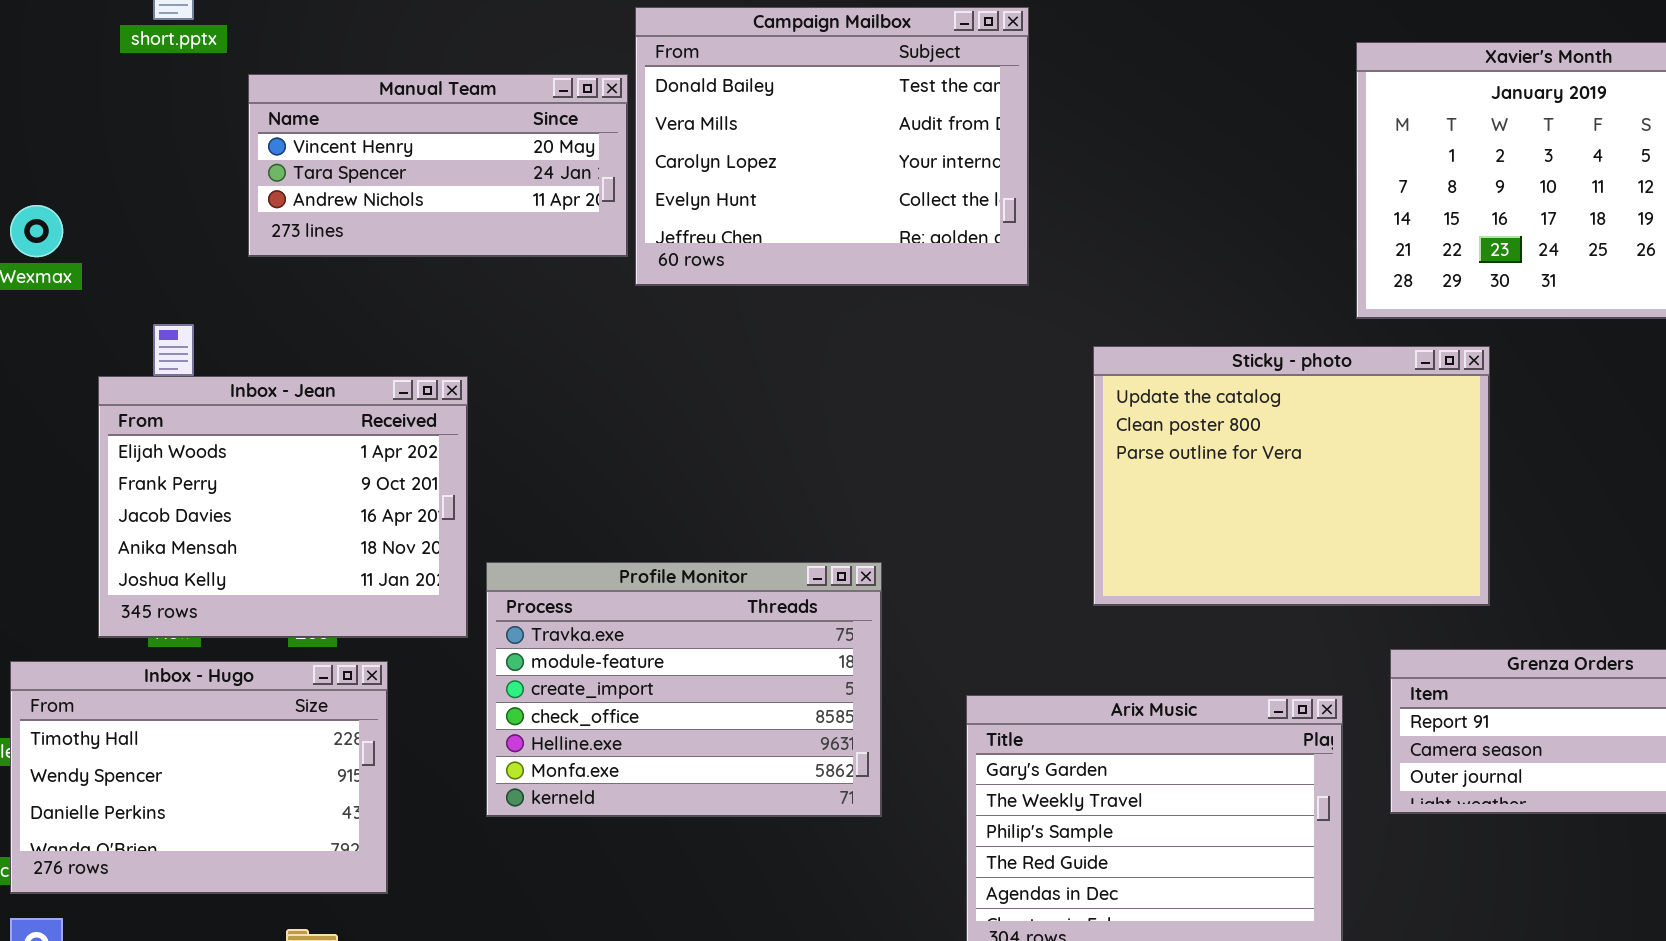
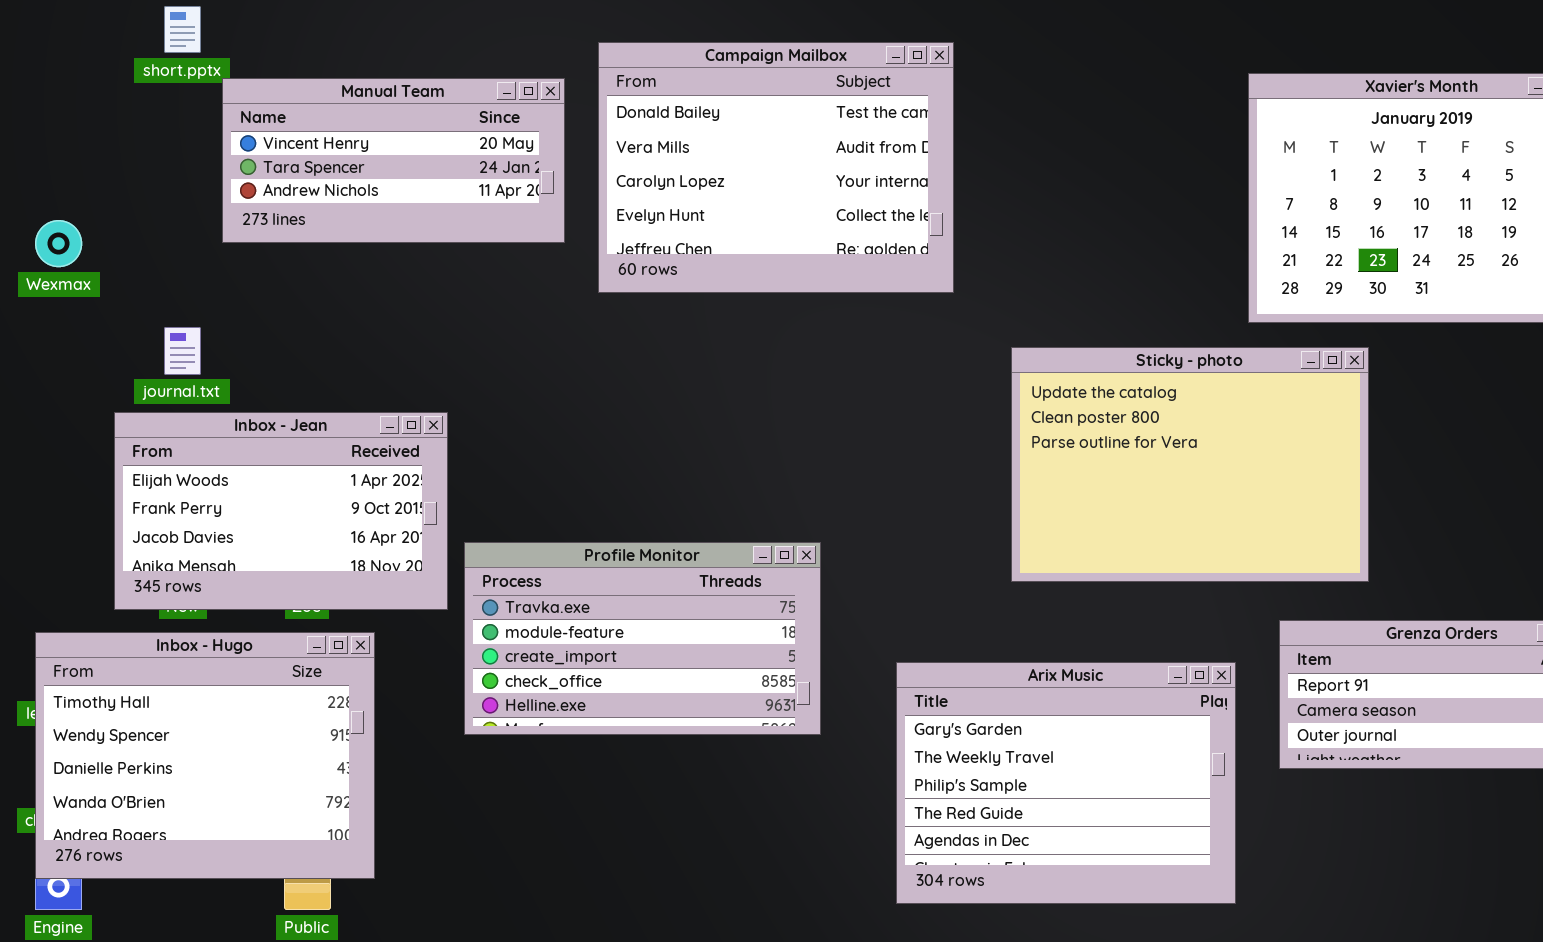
Manual Team: [248,74,628,257] -> [222,78,565,243], moved
Inbox - Jean: [98,376,468,638] -> [114,412,448,610], resized
Profile Monitor: [486,562,882,817] -> [464,542,821,735], resized
Inbox - Hugo: [10,661,388,894] -> [35,632,375,879], resized

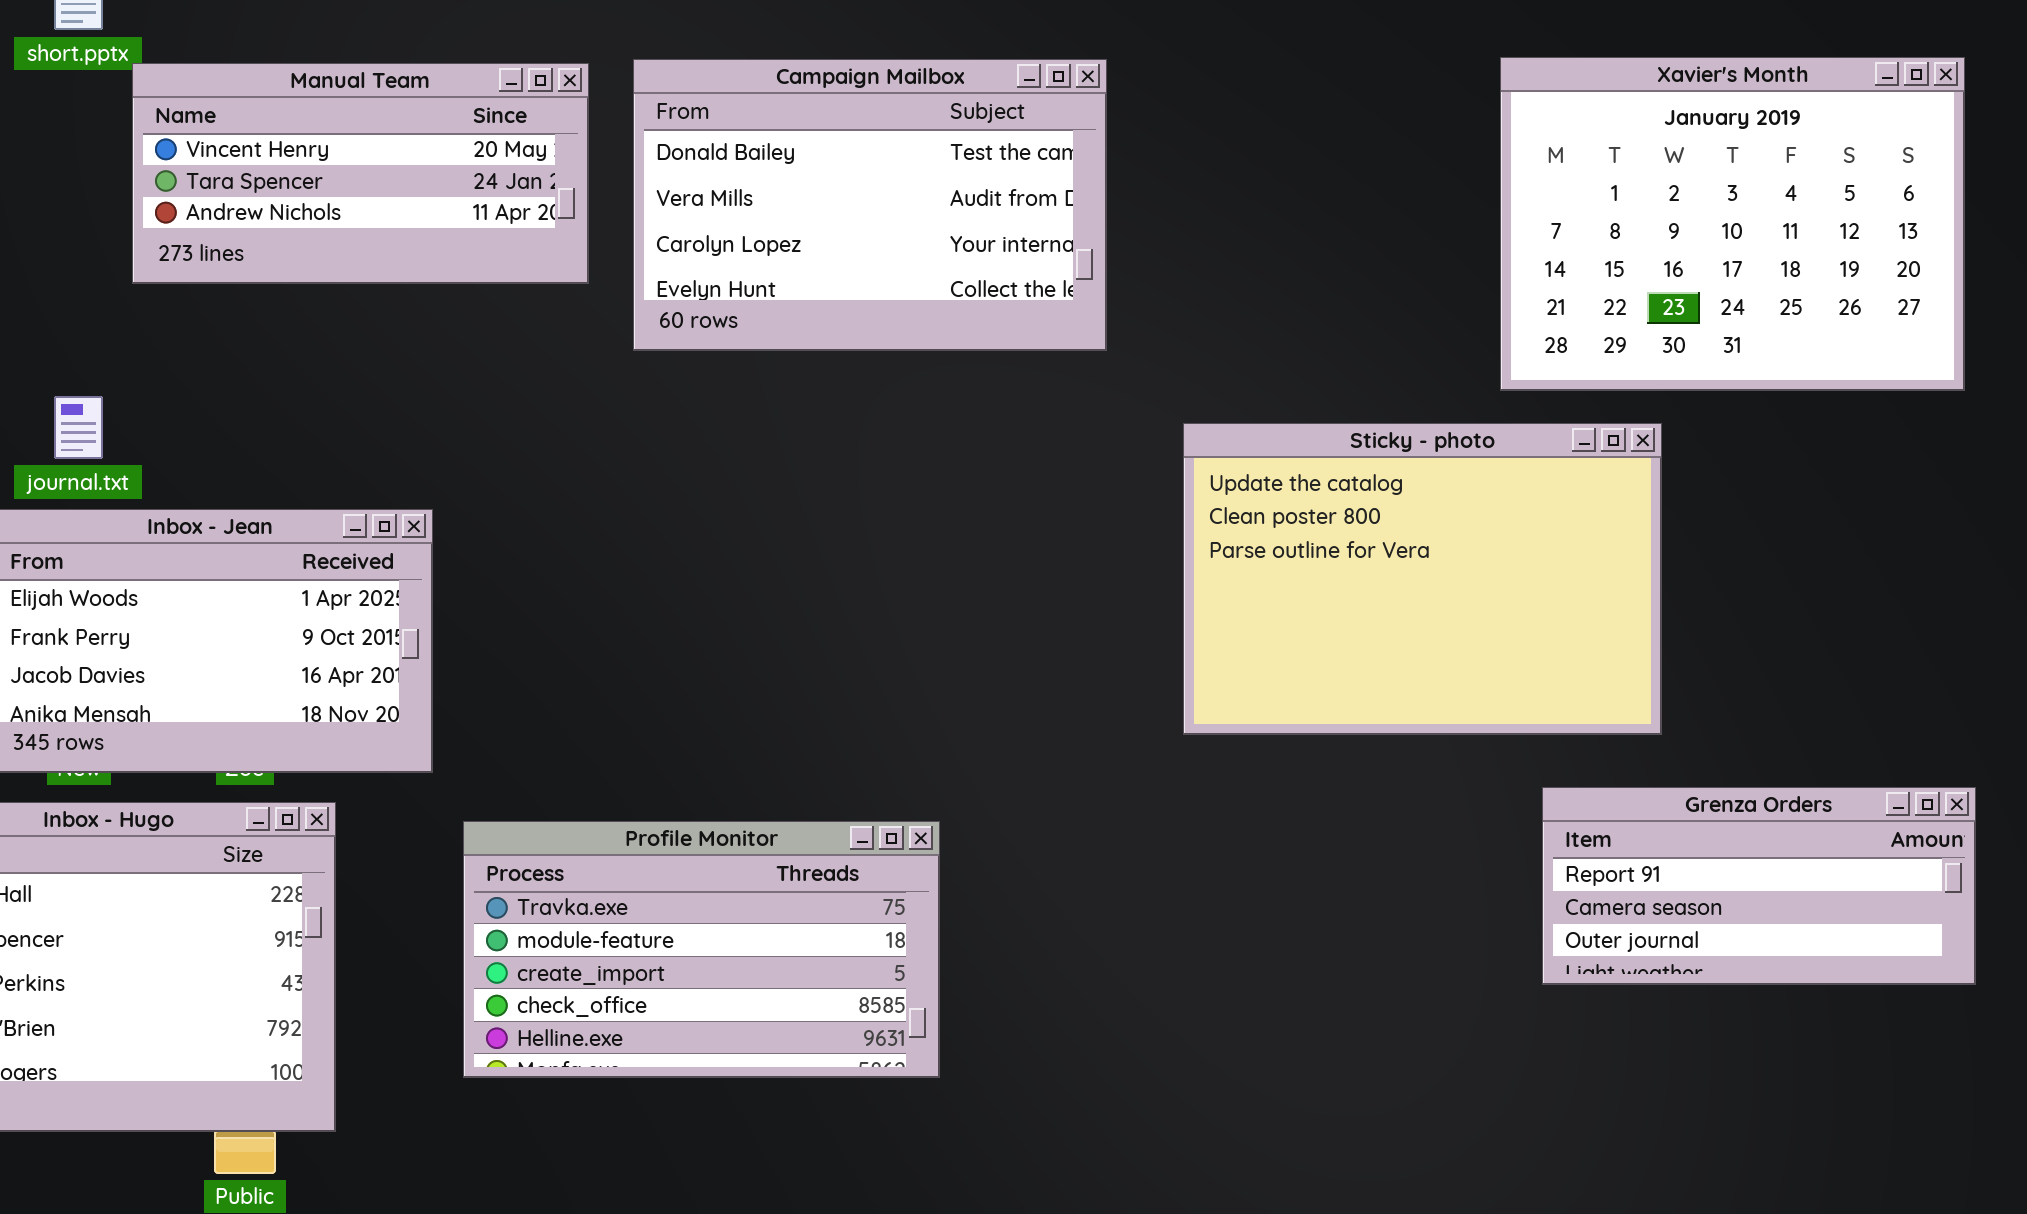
Campaign Mailbox: [598,42,954,293] -> [633,59,1107,351], resized
Profile Monitor: [464,542,821,735] -> [463,821,940,1078], moved
Arix Music: [896,662,1236,904] -> none, closed

